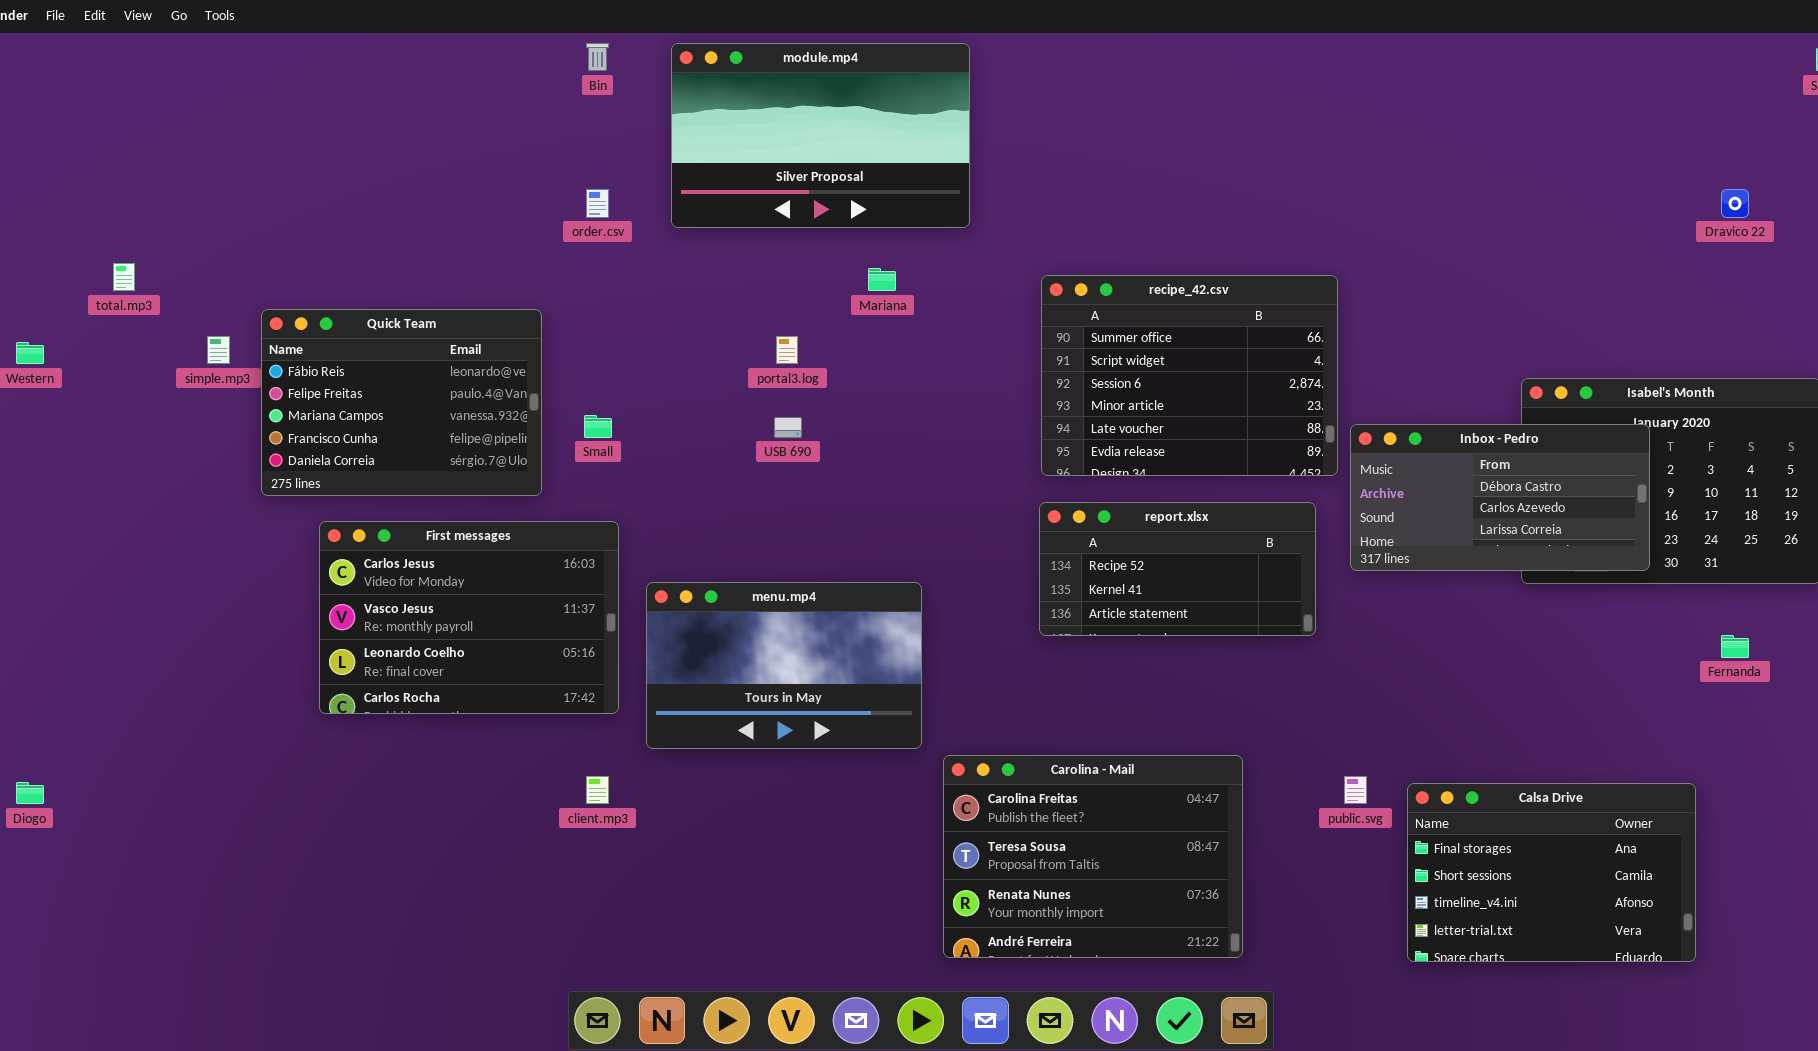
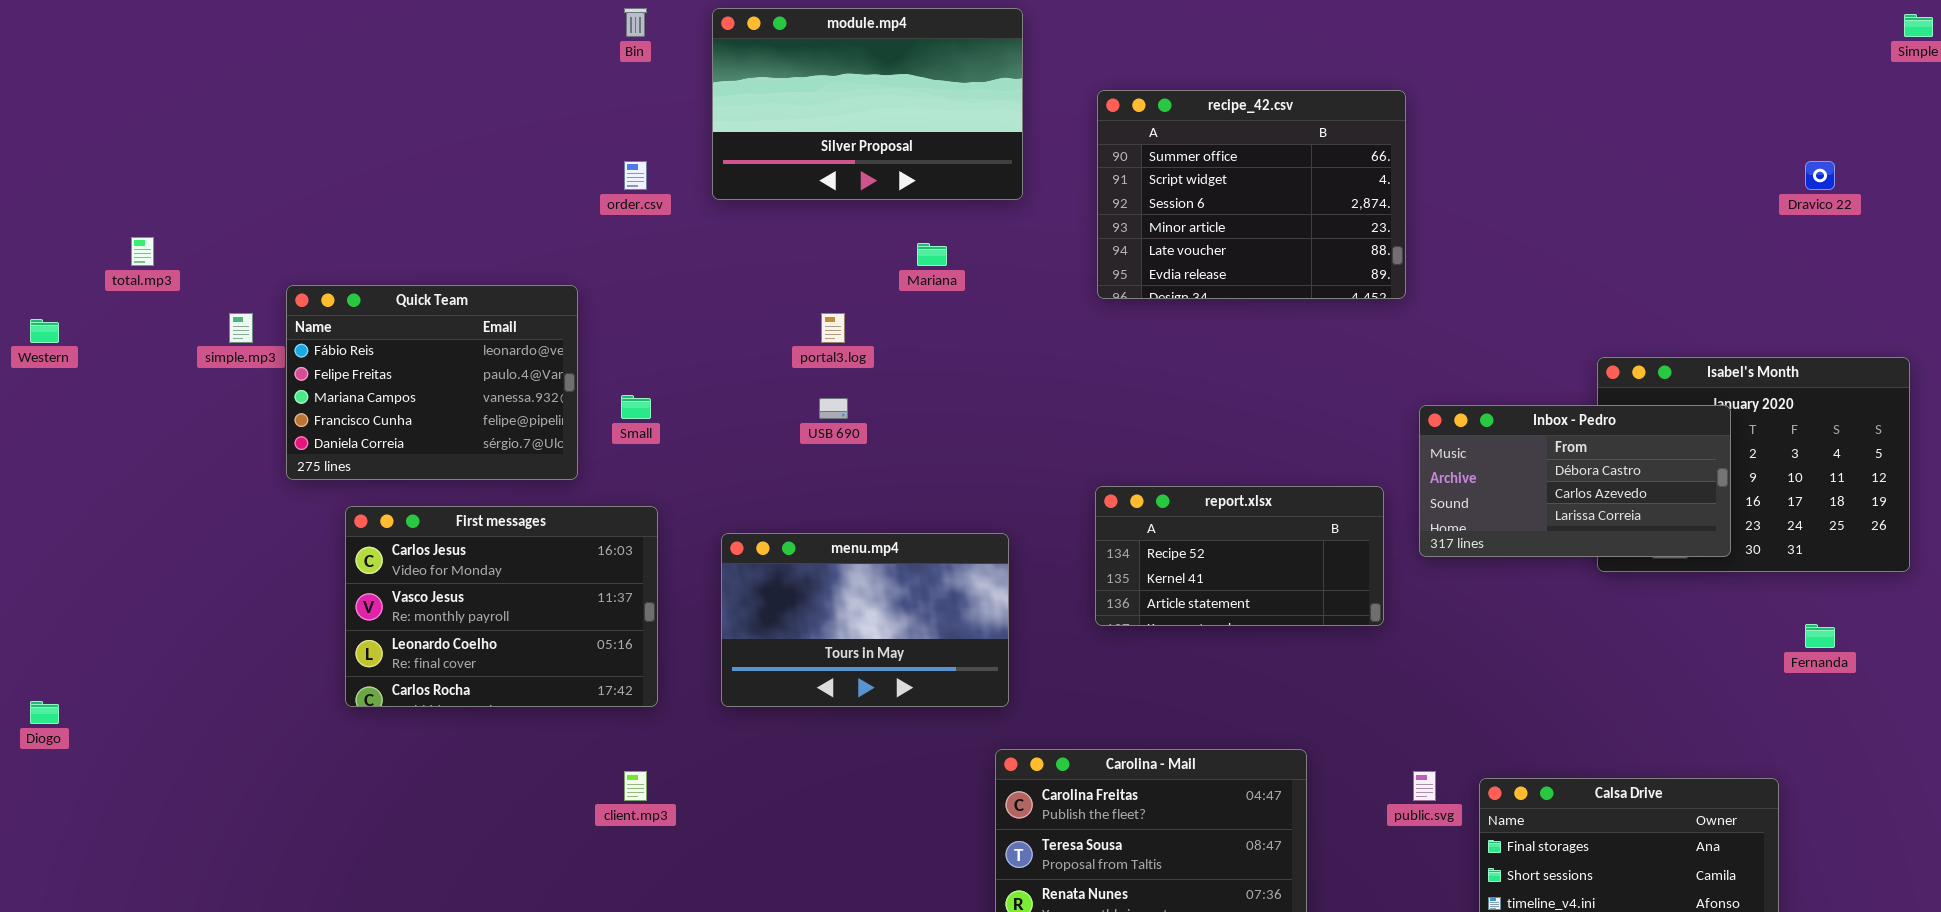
recipe_42.csv: [1041,275,1338,476] -> [1097,90,1406,299], moved
menu.mp4: [646,582,922,749] -> [721,533,1009,707], moved
Diogo: [16,782,44,804] -> [30,701,59,724], moved

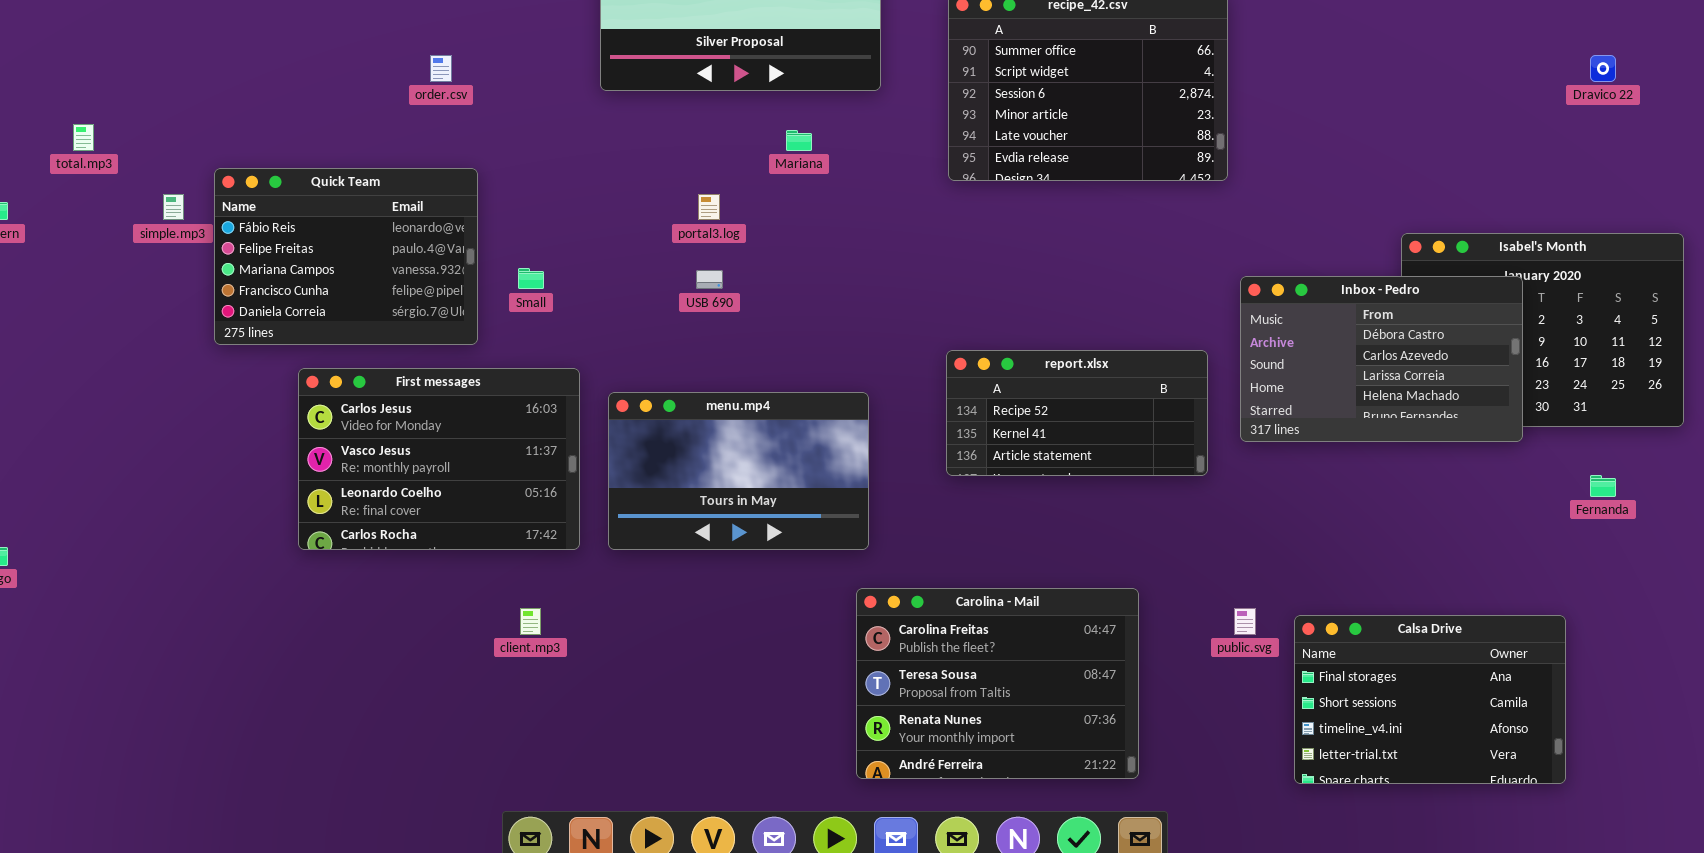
order.csv: [624,161,647,190] -> [430,55,452,82], moved
Inbox - Pedro: [1419,405,1731,557] -> [1240,276,1523,442], resized
First messages: [345,506,658,707] -> [298,368,580,550], moved

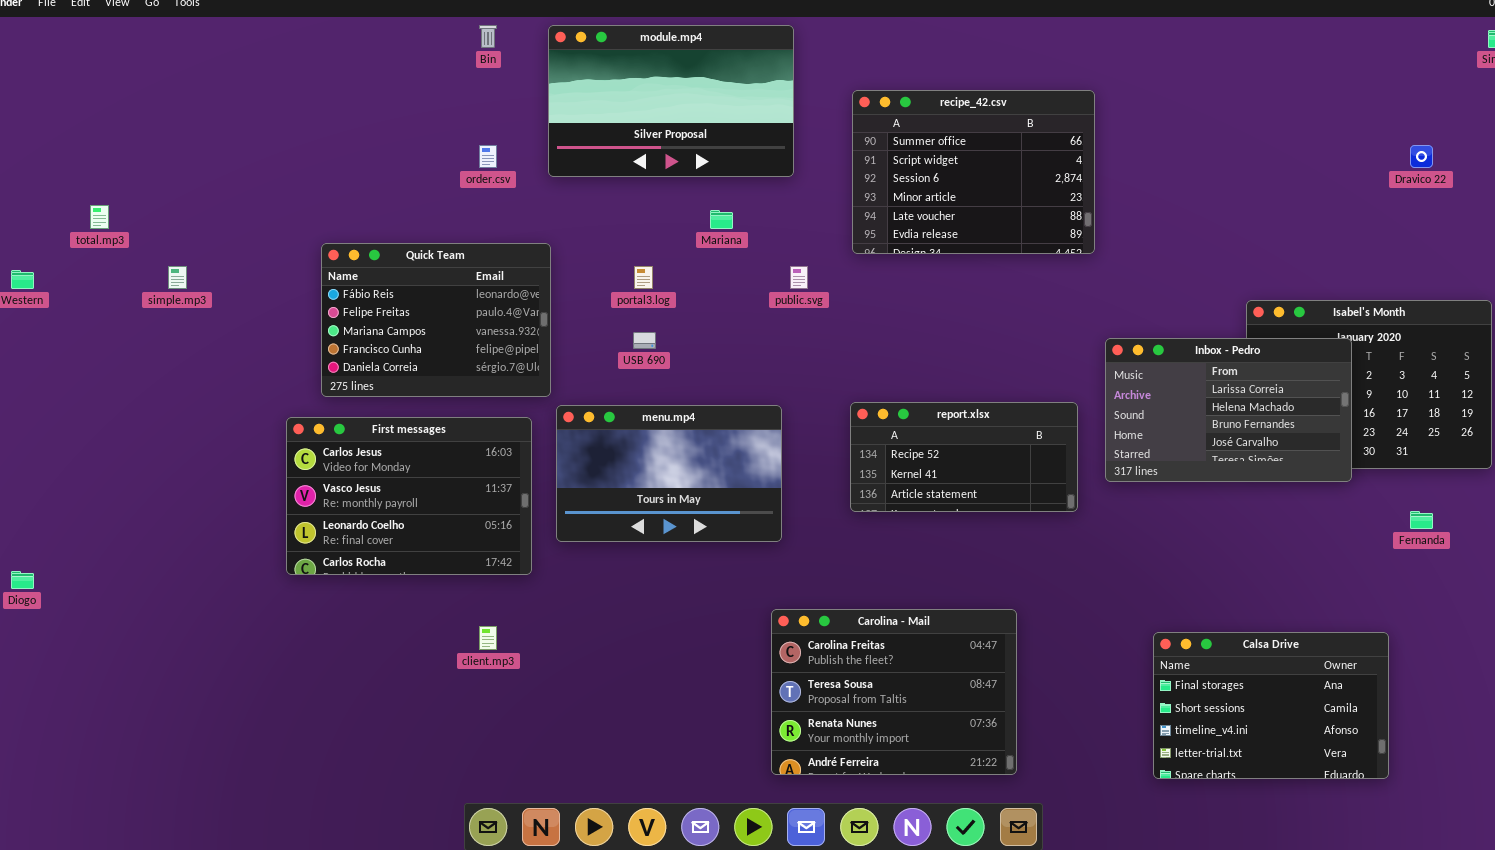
order.csv: [430,55,452,82] -> [479,145,497,168], moved
Quick Team: [214,168,478,345] -> [321,243,551,397], moved
Inbox - Pedro: [1240,276,1523,442] -> [1105,338,1352,482], scrolled down 2 rows
menu.mp4: [608,392,869,550] -> [556,405,782,542], moved
public.svg: [1234,608,1256,635] -> [790,266,808,289], moved

